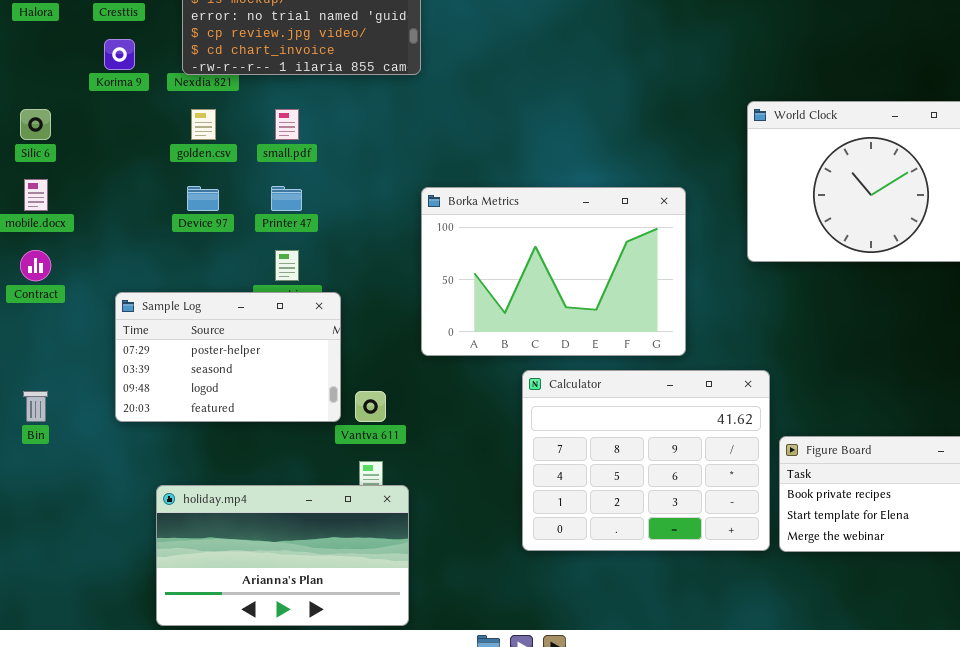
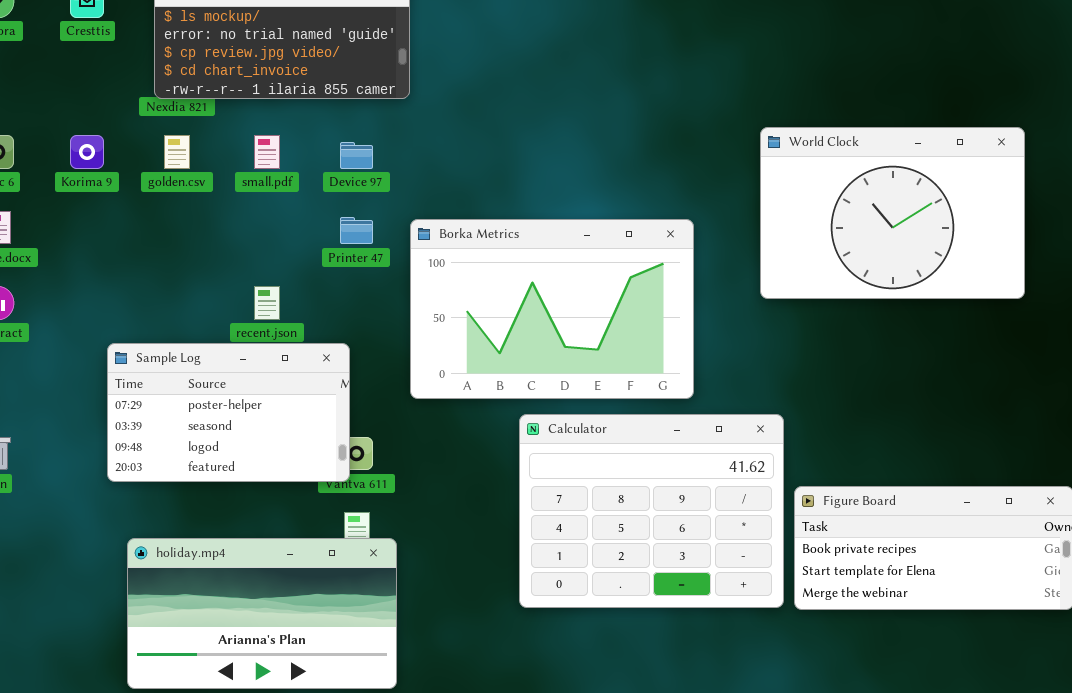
Korima 9: [104,39,135,70] -> [70,135,104,169], moved
Device 97: [187,186,219,211] -> [340,142,373,169], moved
Printer 47: [271,186,302,211] -> [340,217,373,244], moved
Sample Log: [115,292,341,422] -> [107,343,350,482], moved

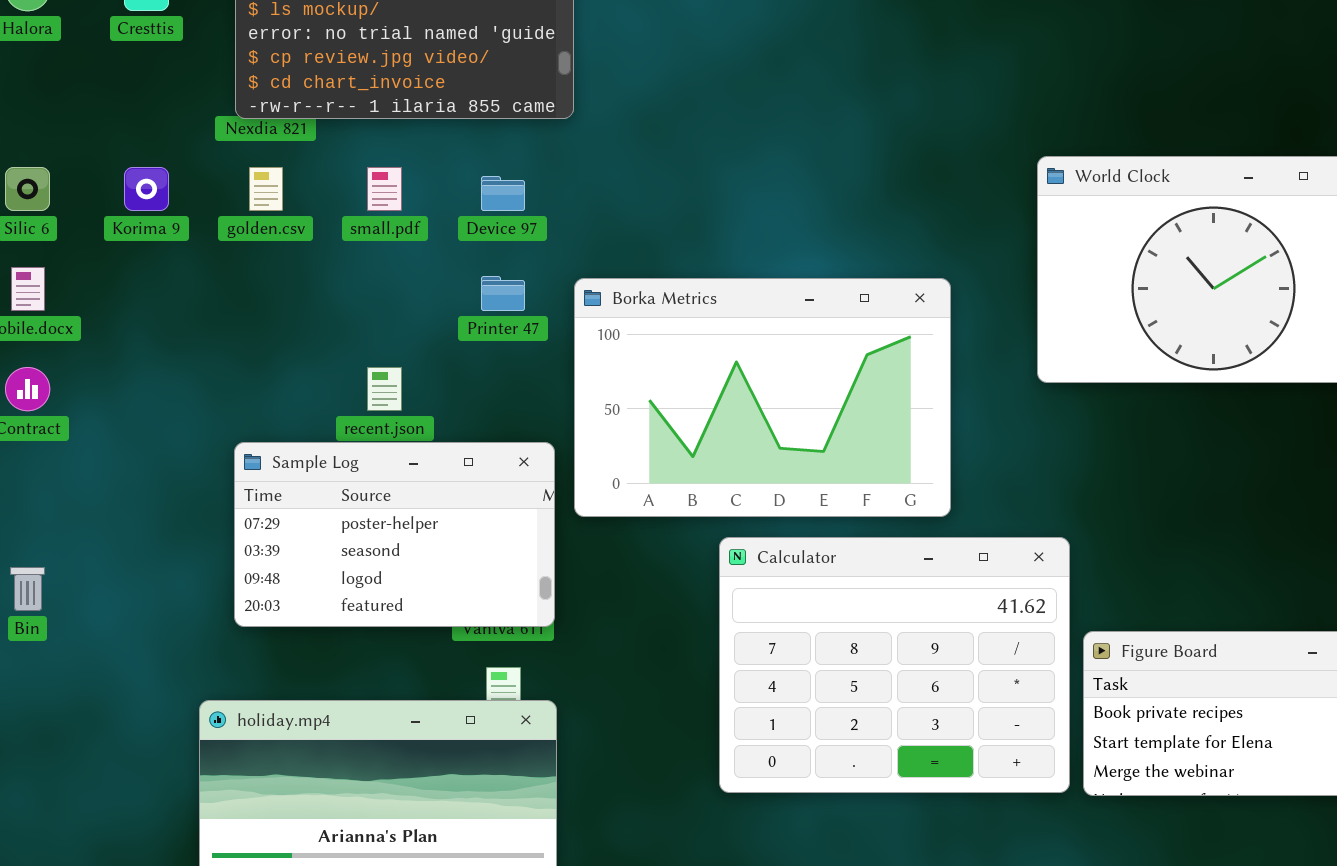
Sample Log: [107,343,350,482] -> [234,442,555,627], moved

